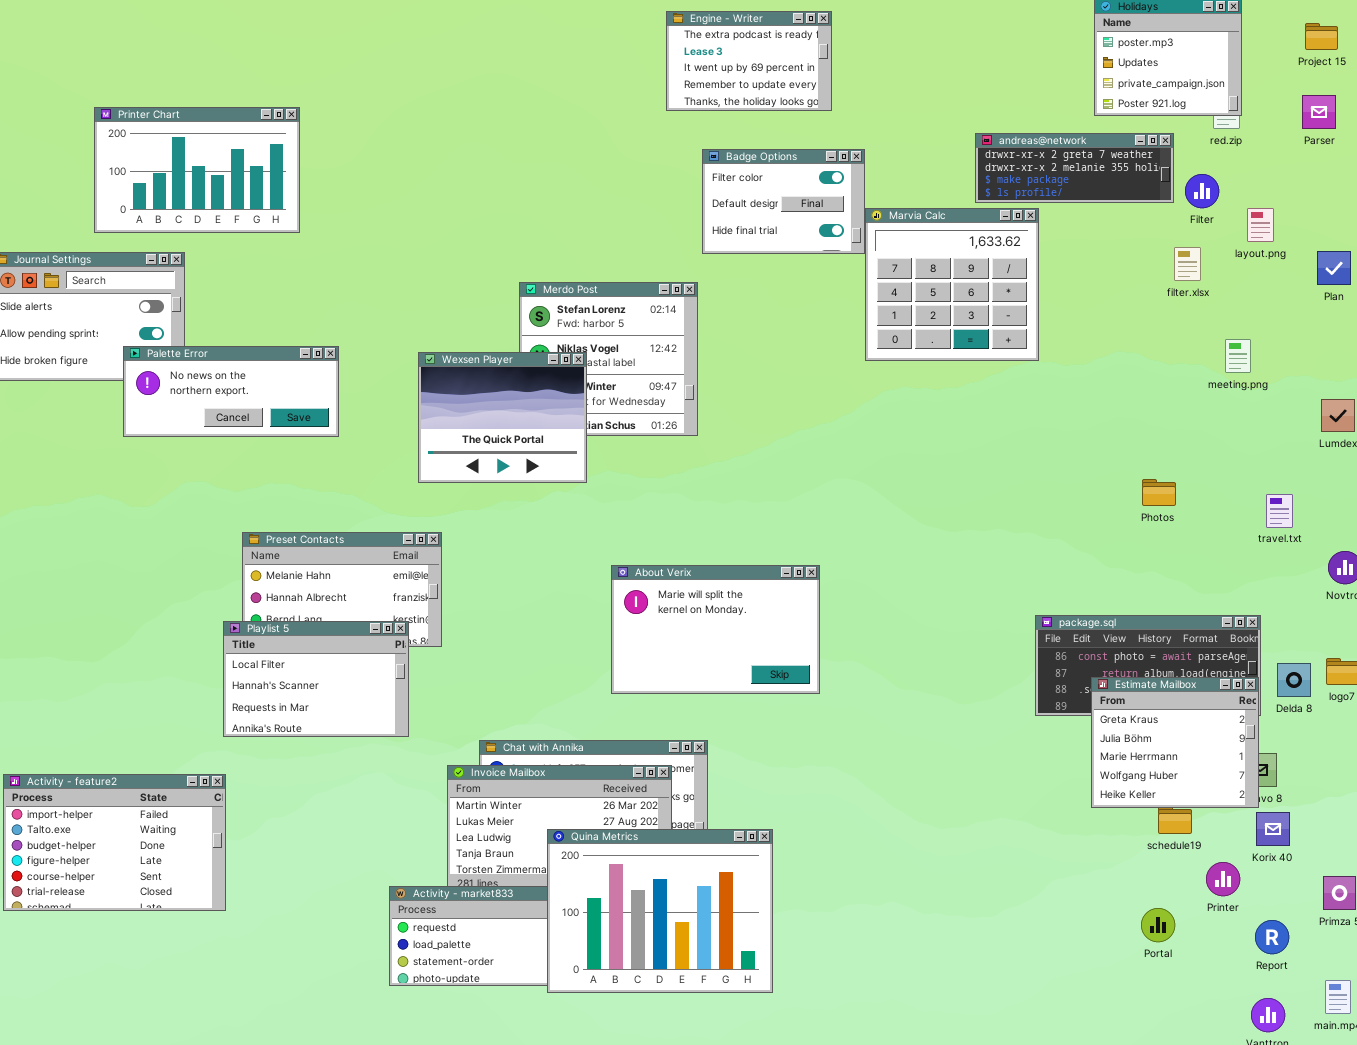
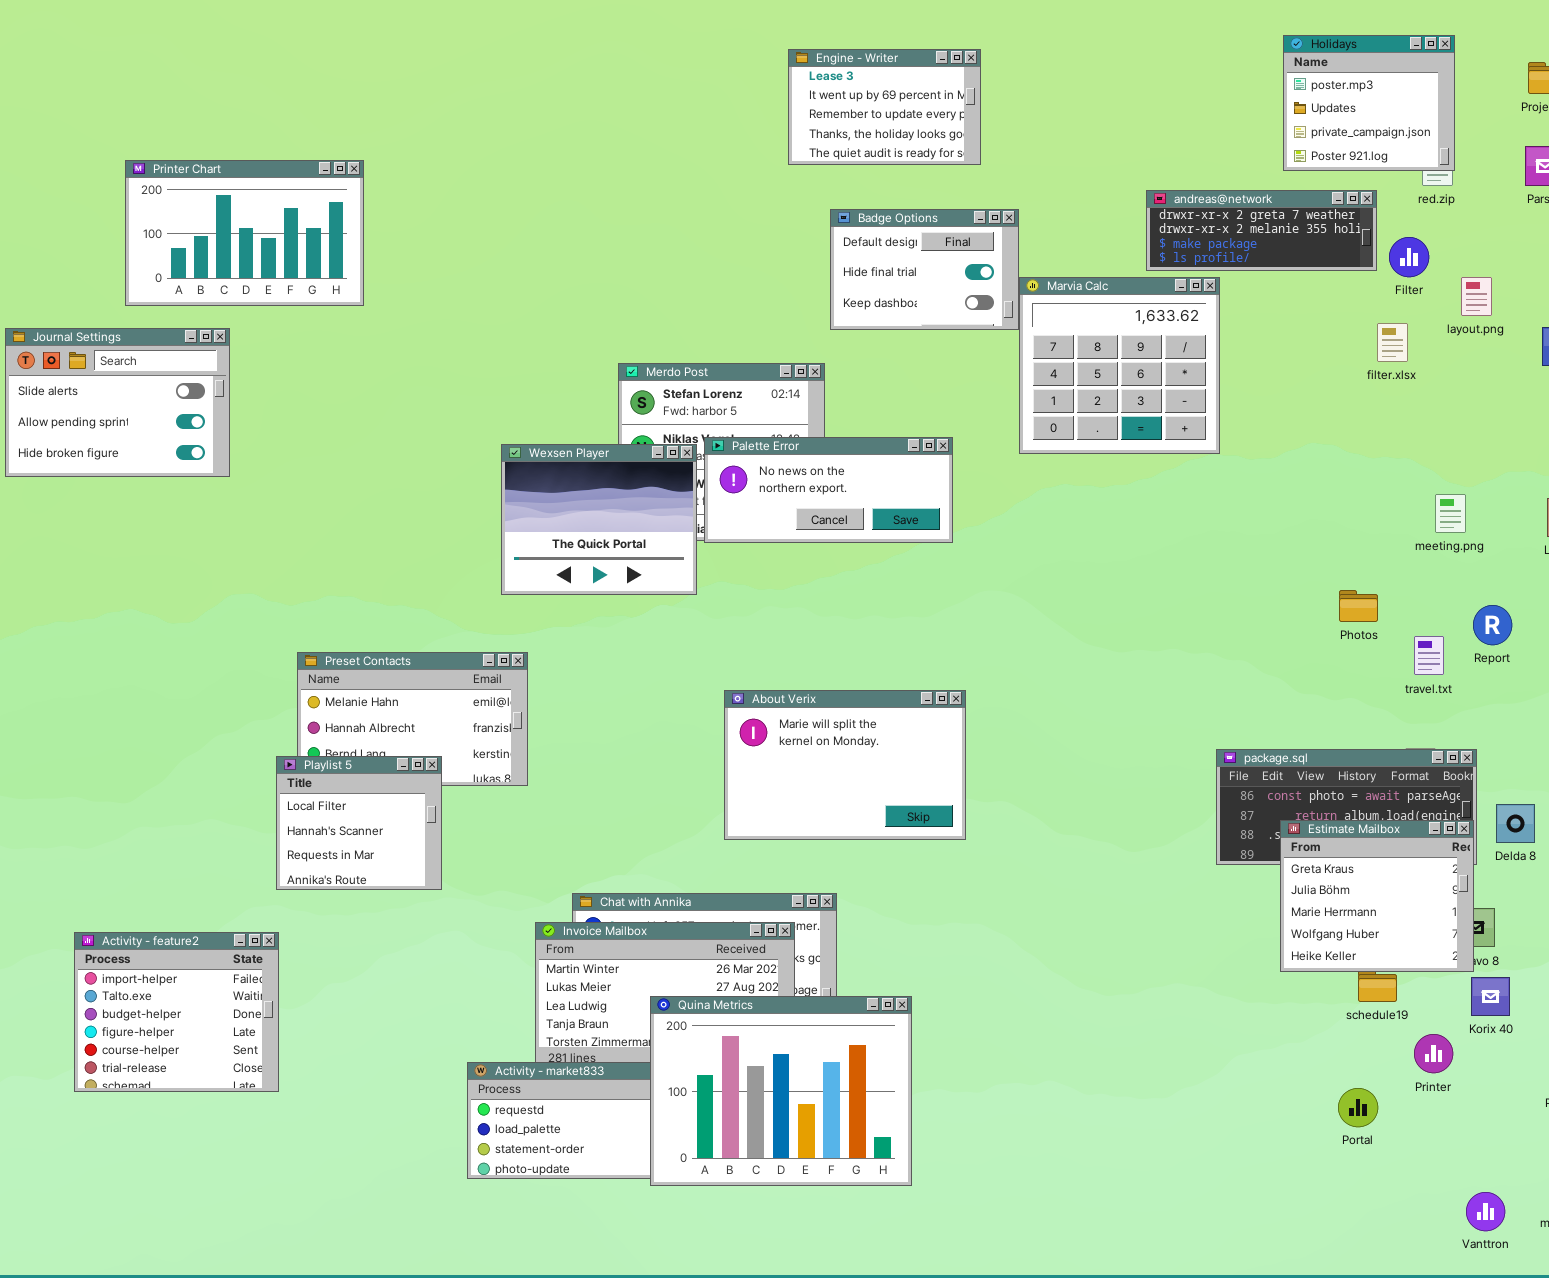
Engine - Writer: [666,11,832,111] -> [788,49,981,165], scrolled down 1 row
Badge Options: [702,149,865,254] -> [830,209,1019,330], scrolled down 1 row
meeting.png: [1225,339,1251,373] -> [1435,494,1466,533], moved
Palette Error: [123,346,339,437] -> [704,437,953,543], moved
travel.txt: [1266,494,1293,528] -> [1414,636,1444,675], moved
Playlist 5: [223,621,409,737] -> [276,756,442,890], resized
Activity - feature2: [3,774,226,911] -> [74,932,279,1092], resized
Report: [1255,920,1289,954] -> [1473,605,1512,645], moved

